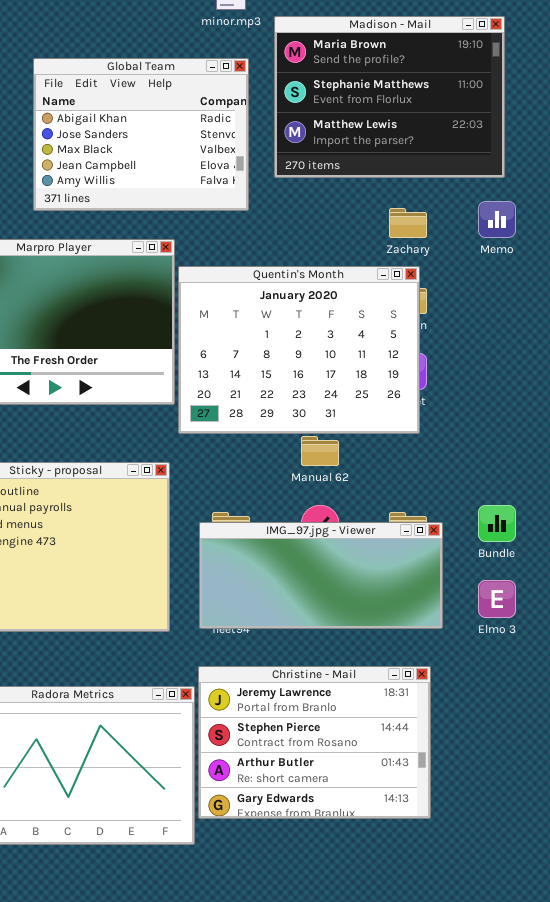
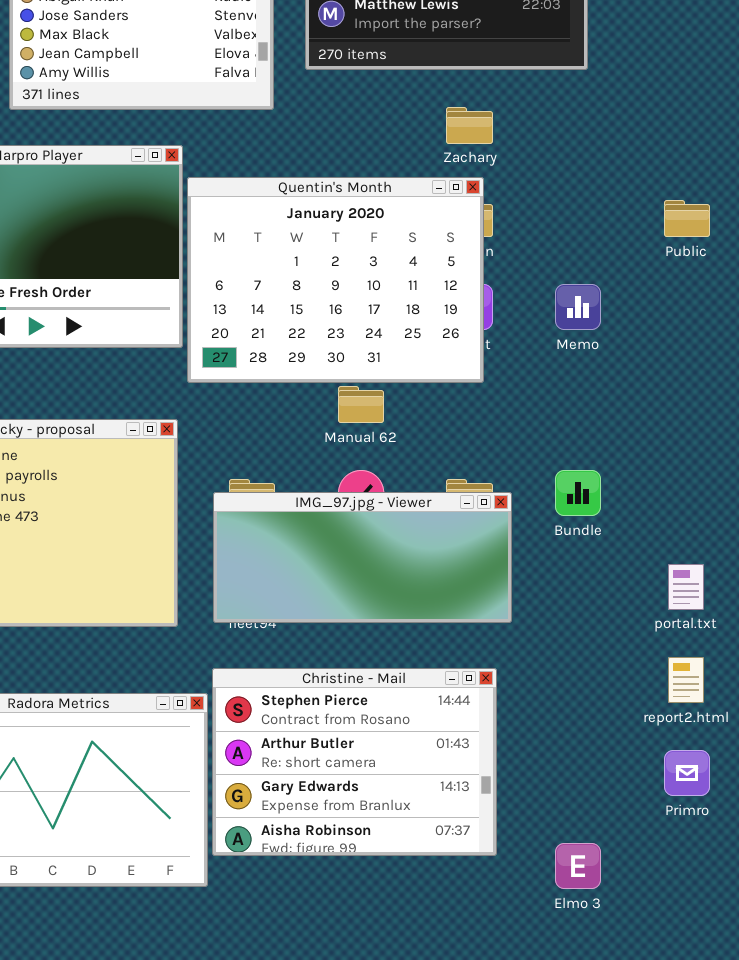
Memo: [478,201,516,238] -> [555,284,601,330], moved
Elmo 3: [478,580,516,618] -> [555,843,601,889], moved
Christine - Mail: [198,666,431,819] -> [212,668,497,856], scrolled down 1 row

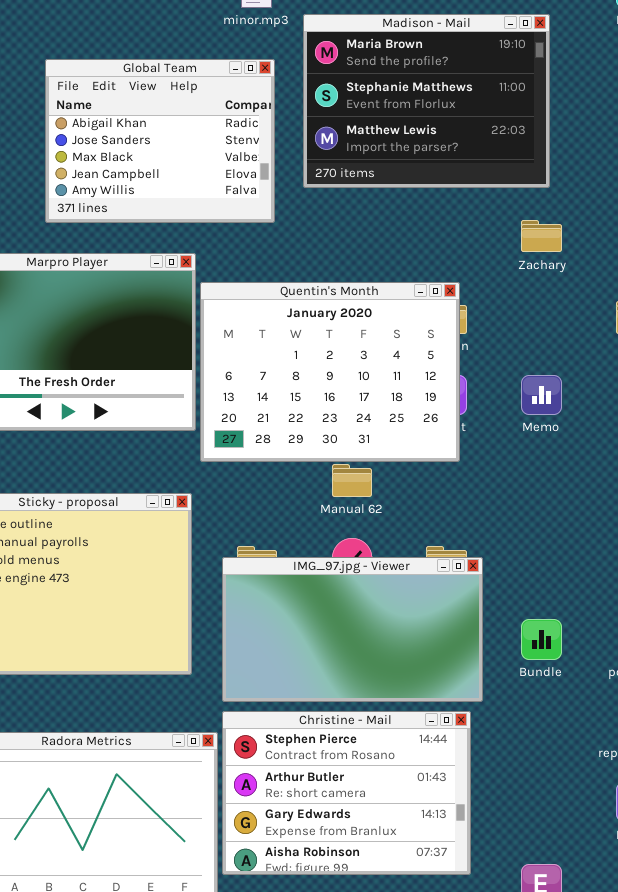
Zachary: [446,107,493,144] -> [521,220,562,252], moved
Bundle: [555,470,601,516] -> [521,619,562,660], moved
IMG_97.jpg - Viewer: [213,492,512,623] -> [222,557,483,702], resized

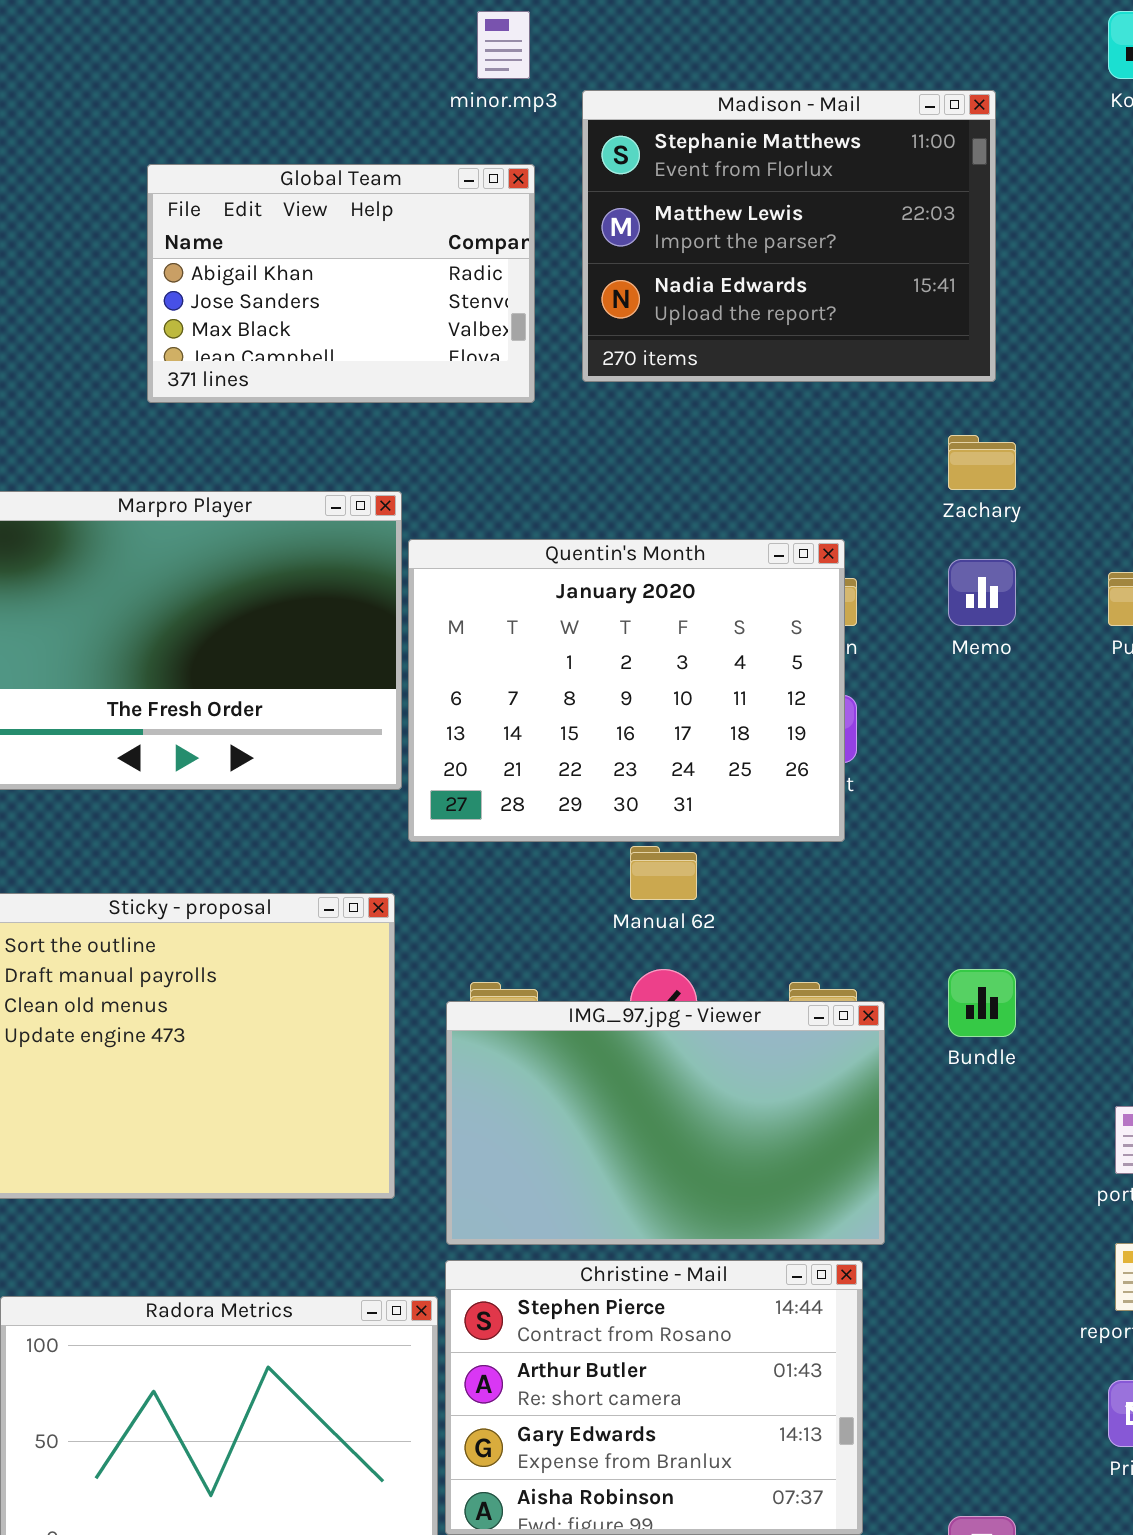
Madison - Mail: [303,14,550,188] -> [582,90,996,382], scrolled down 1 row
Global Team: [45,59,275,223] -> [147,164,535,403], resized
Memo: [521,375,562,415] -> [948,559,1016,626], moved
Bundle: [521,619,562,660] -> [948,969,1016,1037], moved

